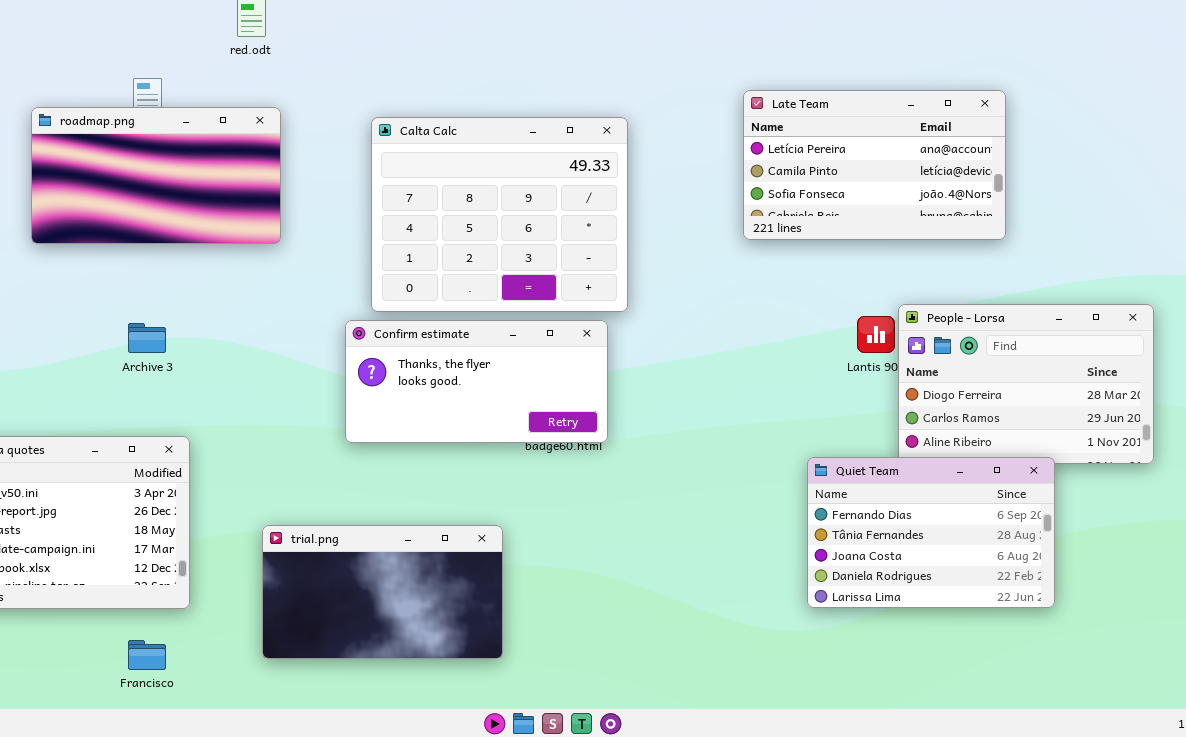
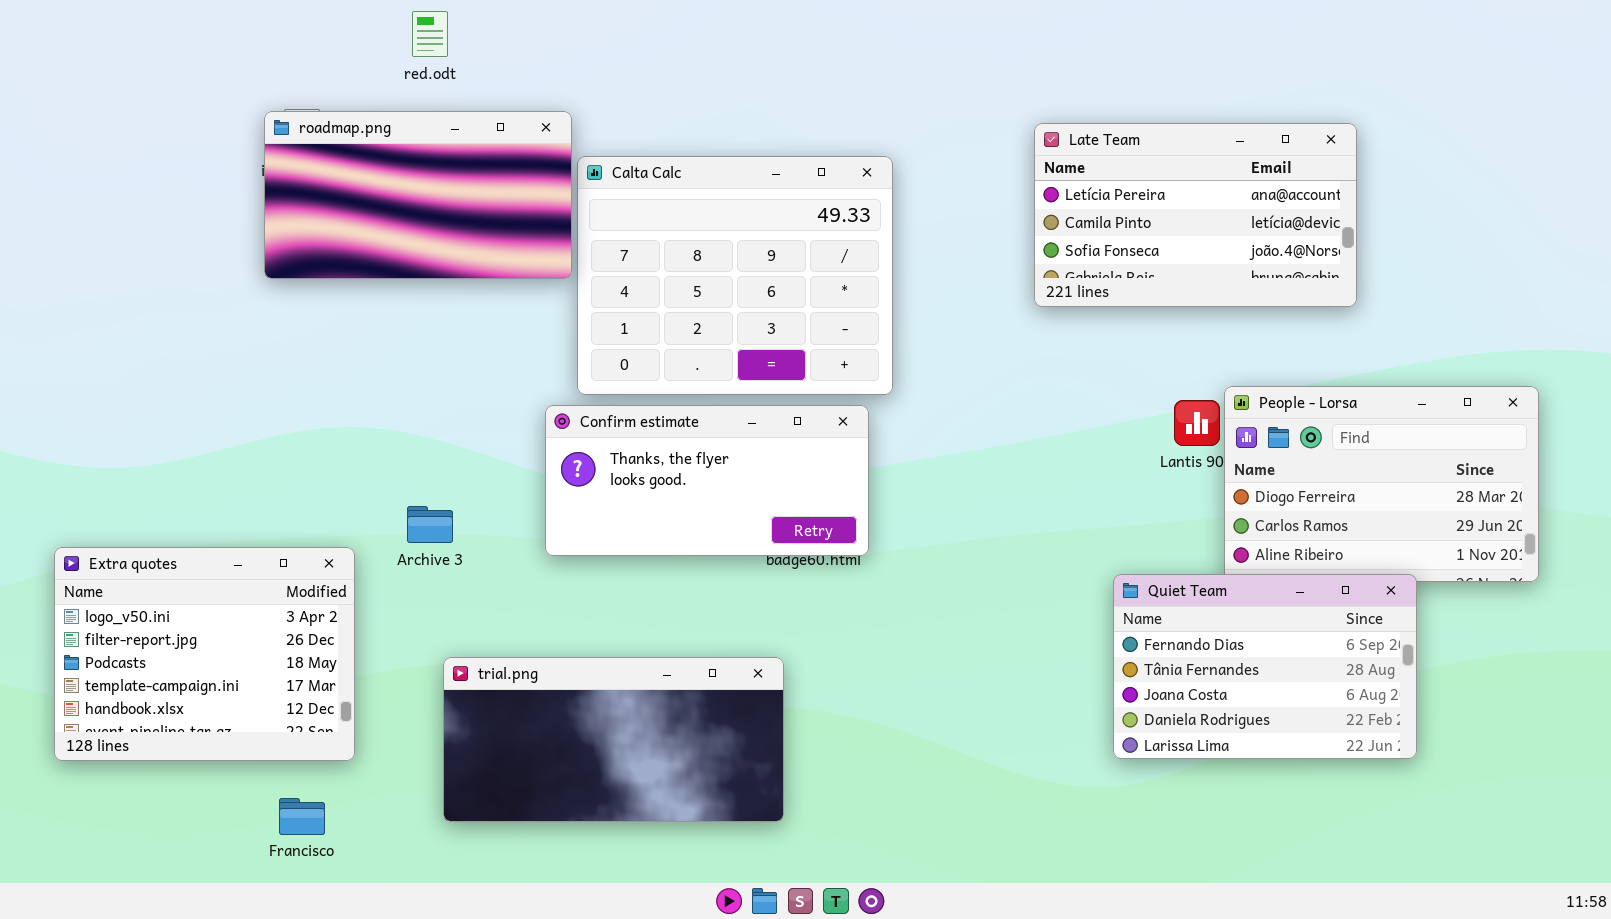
roadmap.png: [31,107,281,244] -> [264,111,572,279], moved
Archive 3: [128,323,166,353] -> [407,506,453,543], moved
trial.png: [262,525,503,659] -> [443,657,784,822], resized

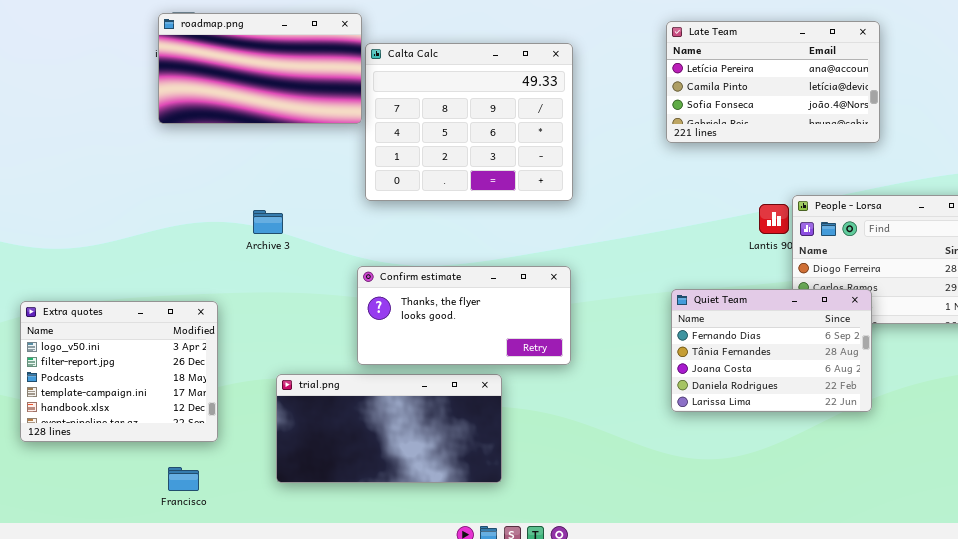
Confirm estimate: [545,405,869,556] -> [357,266,571,365], moved
Archive 3: [407,506,453,543] -> [253,210,283,234], moved
Quiet Team: [1113,574,1417,759] -> [671,289,872,412], moved

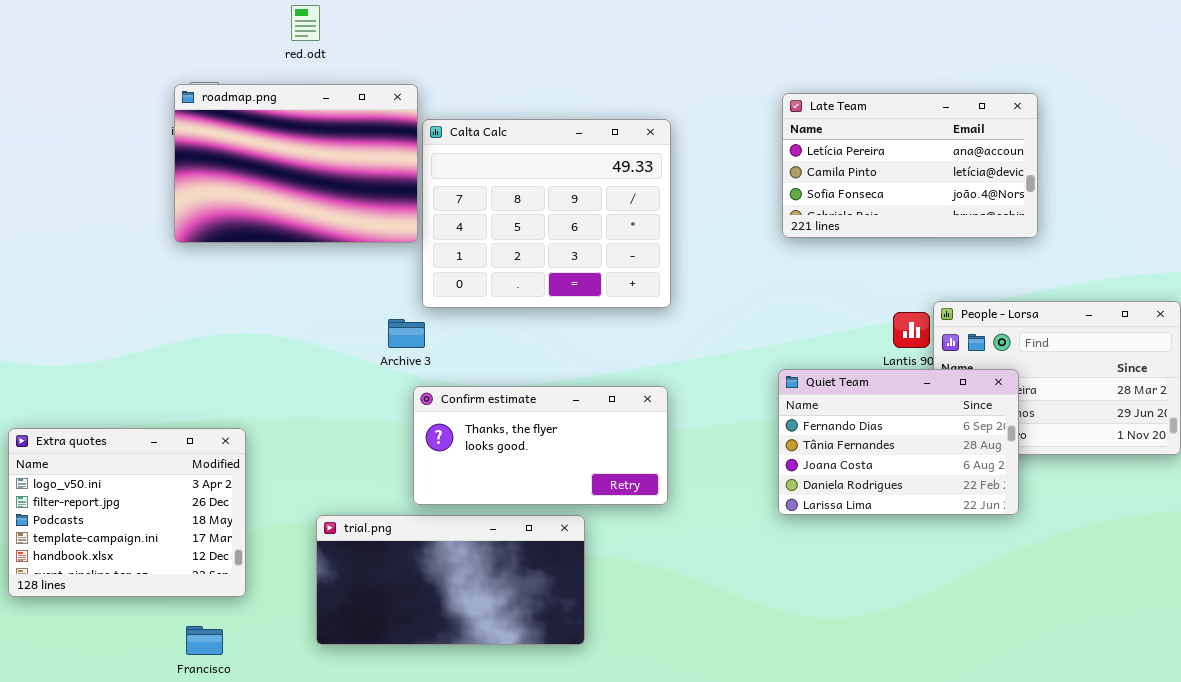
roadmap.png: [158,13,362,124] -> [174,84,418,243], resized
Archive 3: [253,210,283,234] -> [388,319,425,348], moved
Quiet Team: [671,289,872,412] -> [778,369,1019,515], moved

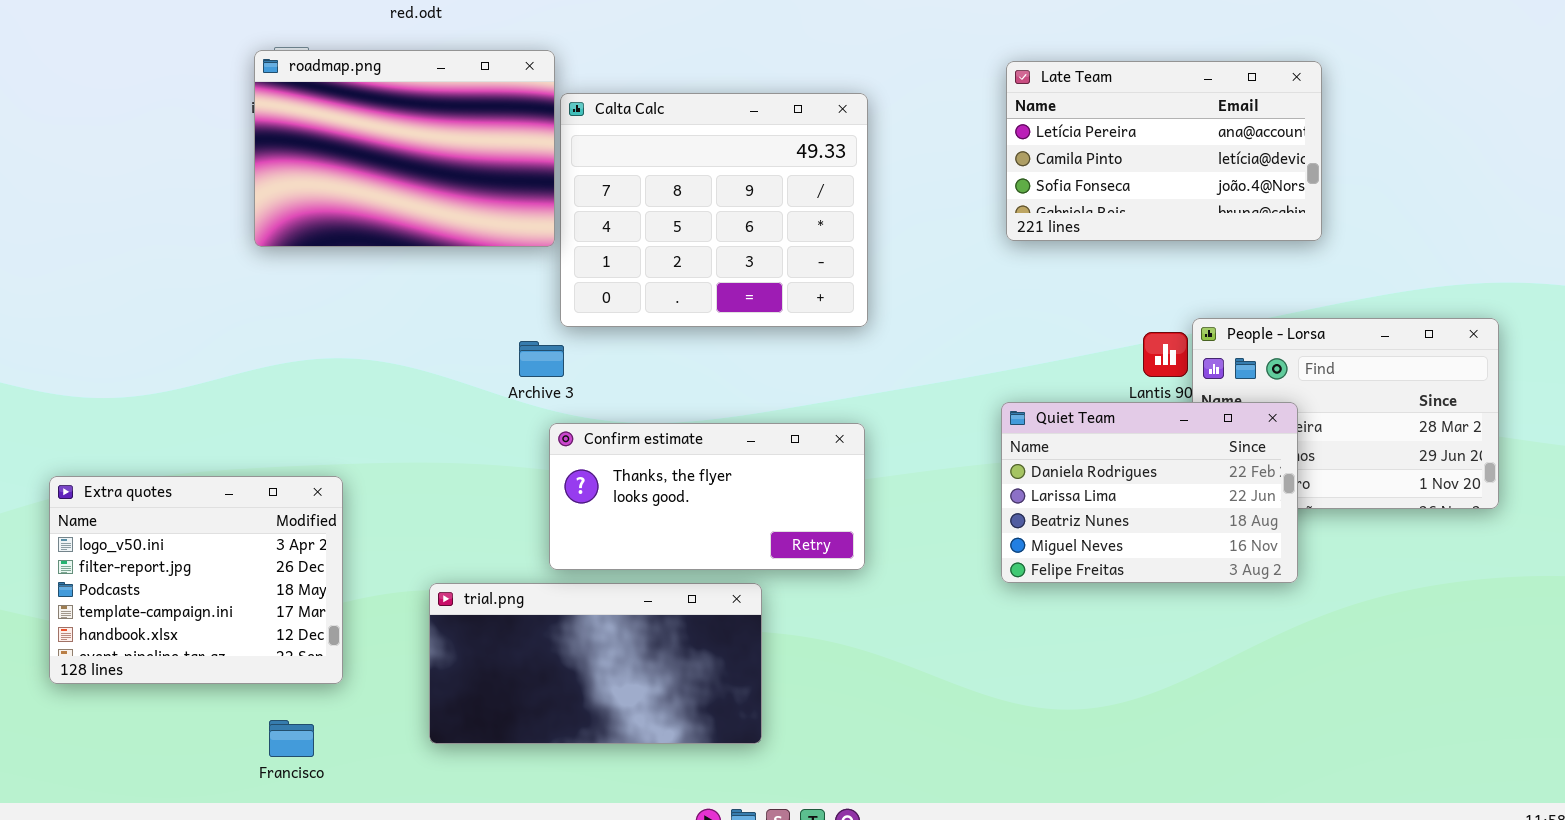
Quiet Team: [778,369,1019,515] -> [1001,402,1298,583], scrolled down 3 rows

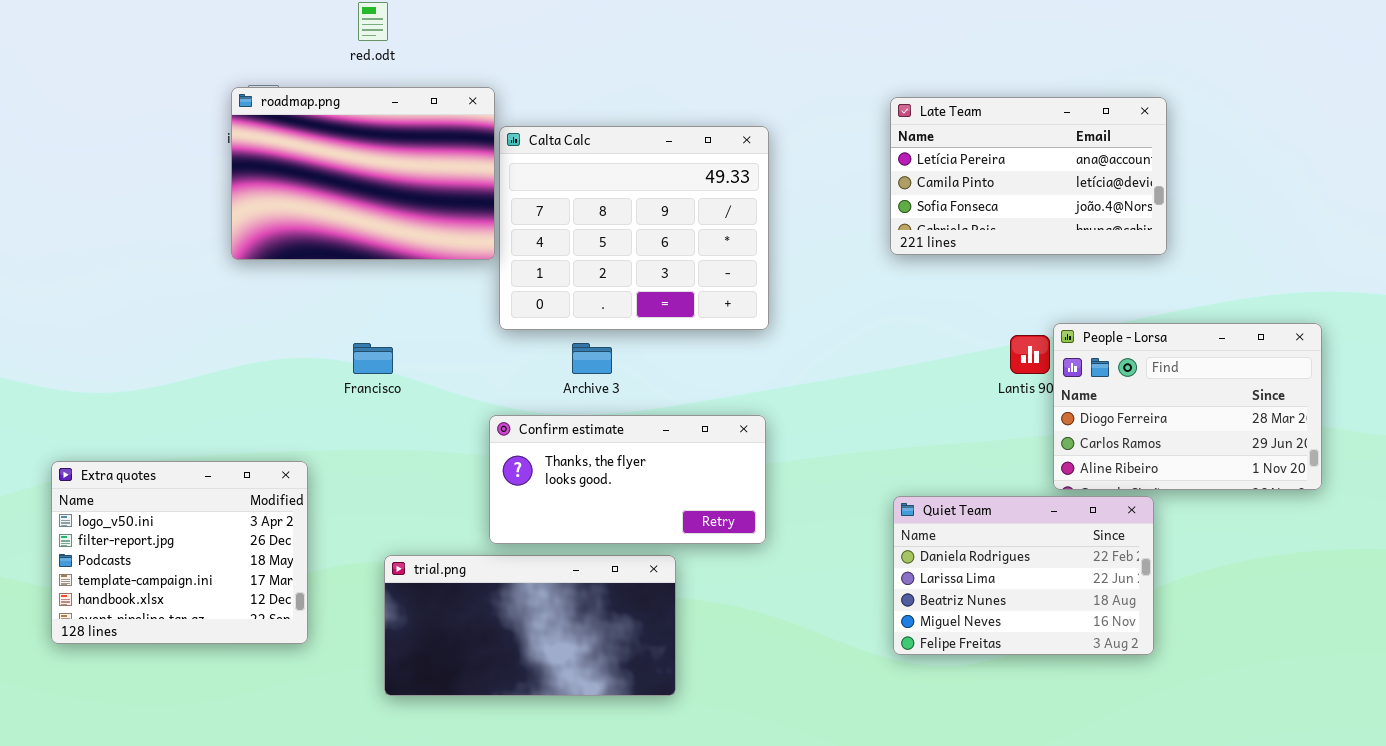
Archive 3: [519,341,564,377] -> [572,343,612,374], moved
Quiet Team: [1001,402,1298,583] -> [893,496,1154,655], moved
Francisco: [269,720,314,757] -> [353,343,393,374], moved

